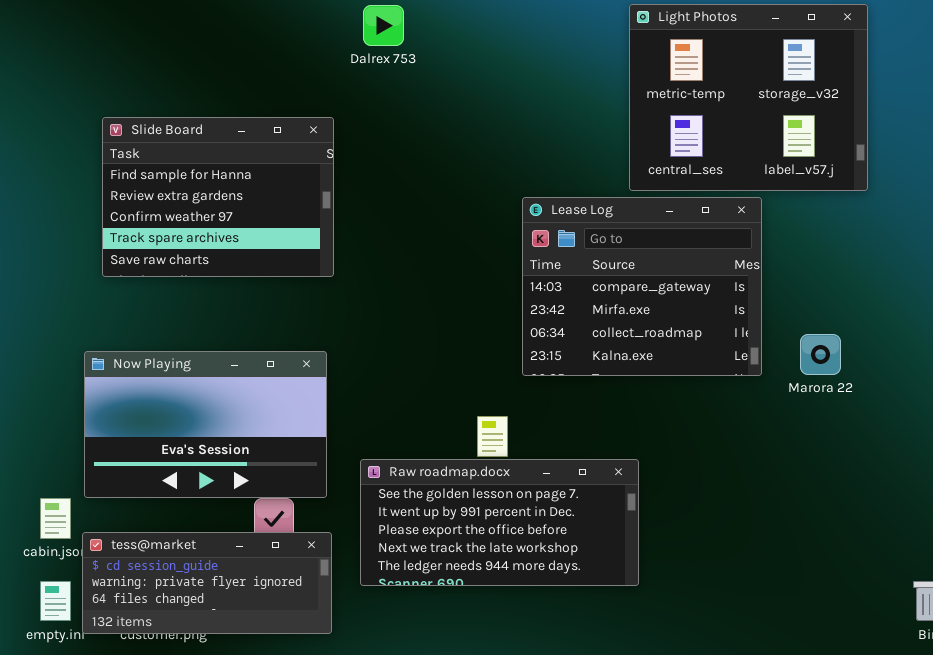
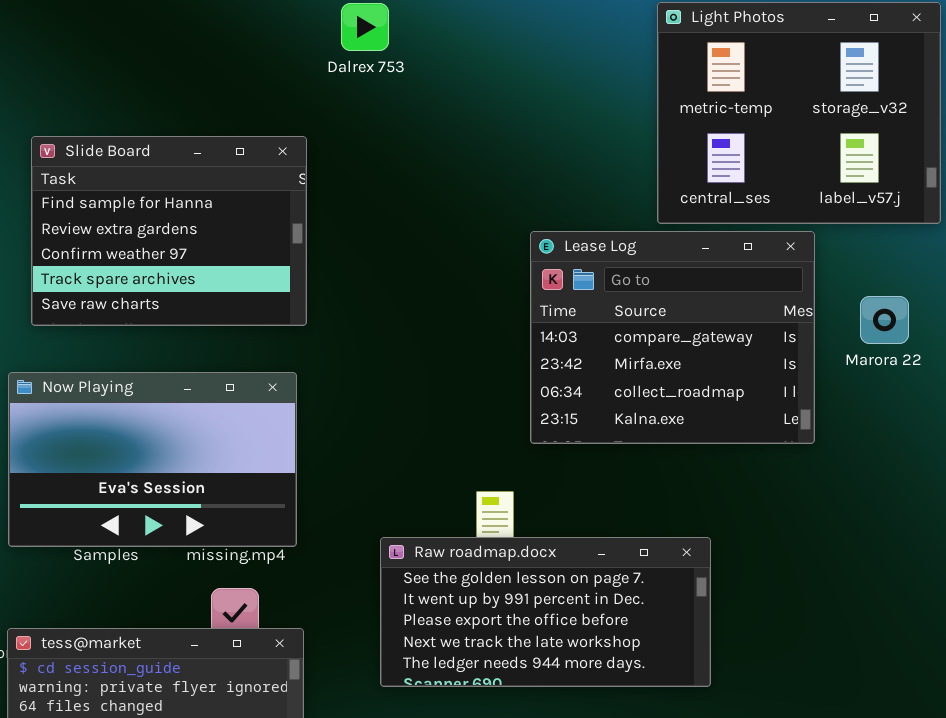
Marora 22: [800,334,841,375] -> [860,296,909,344], moved
Now Playing: [84,351,327,498] -> [8,372,297,547], moved
Raw roadmap.docx: [360,459,639,586] -> [380,537,711,687], moved

